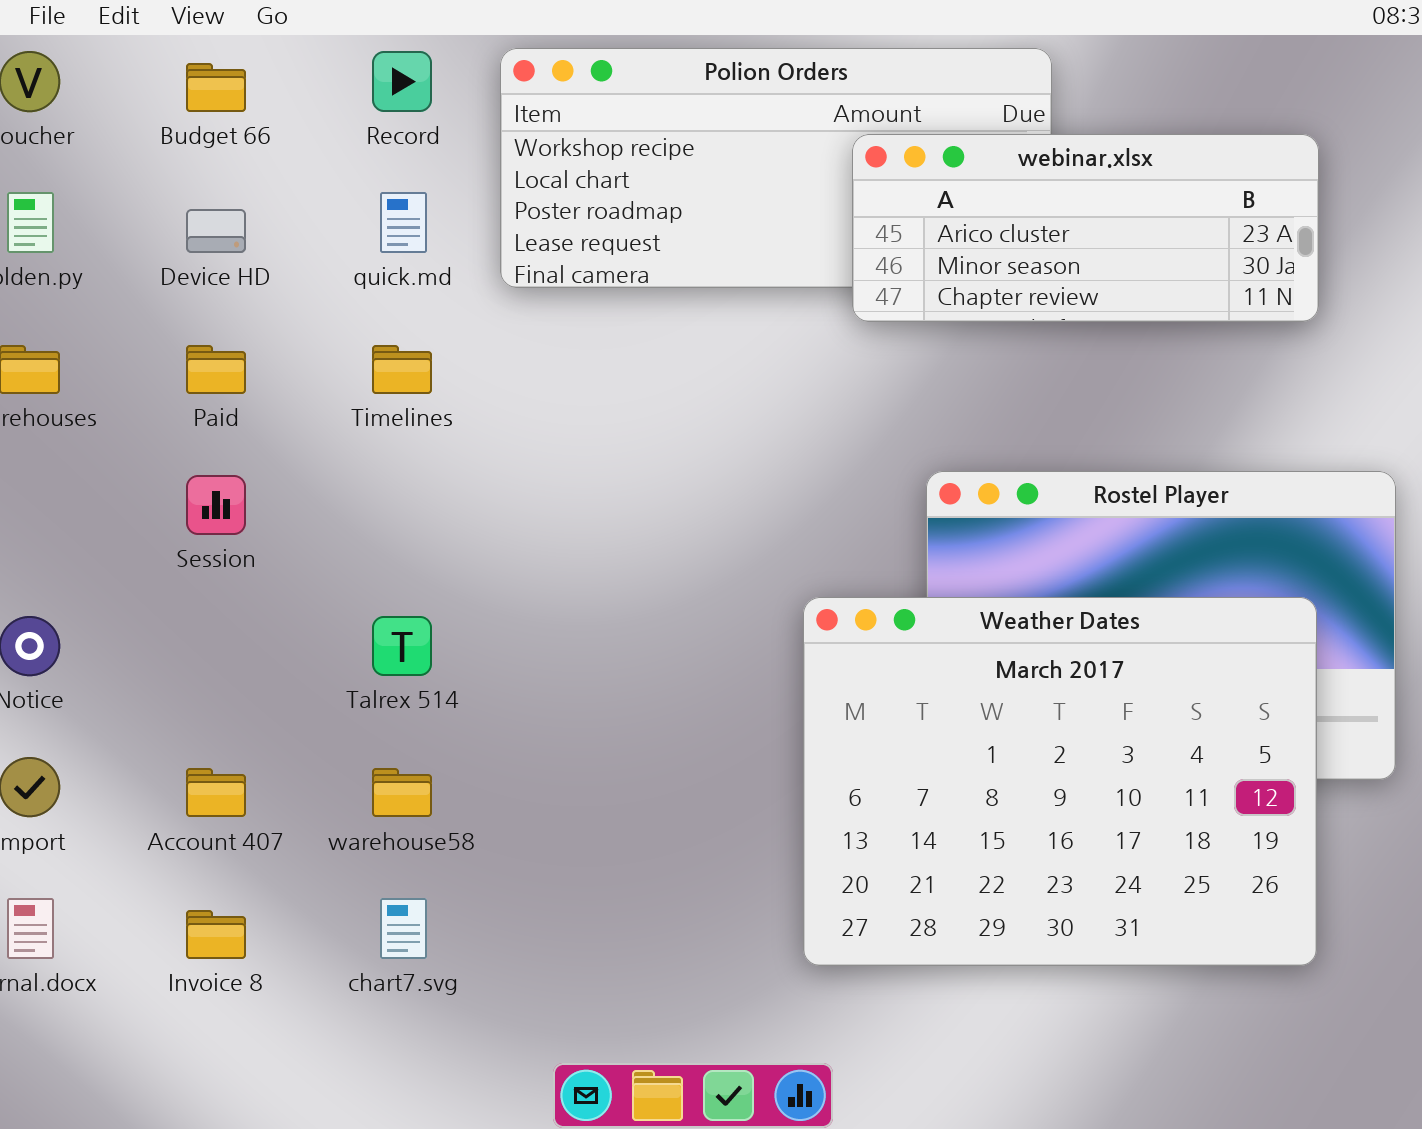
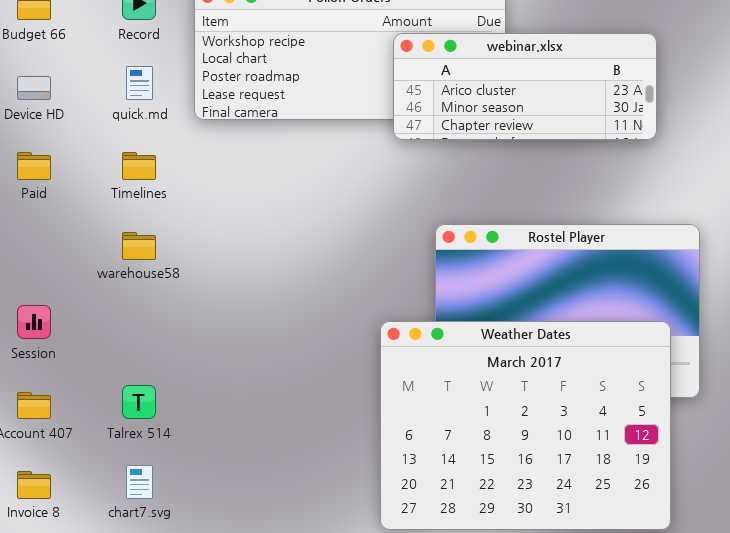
Session: [186,475,246,535] -> [17,305,51,339], moved
Weather Dates: [803,597,1317,966] -> [380,321,671,530], moved
Talrex 514: [372,616,432,676] -> [122,385,156,419], moved
warehouse58: [372,768,432,817] -> [122,232,156,260], moved

